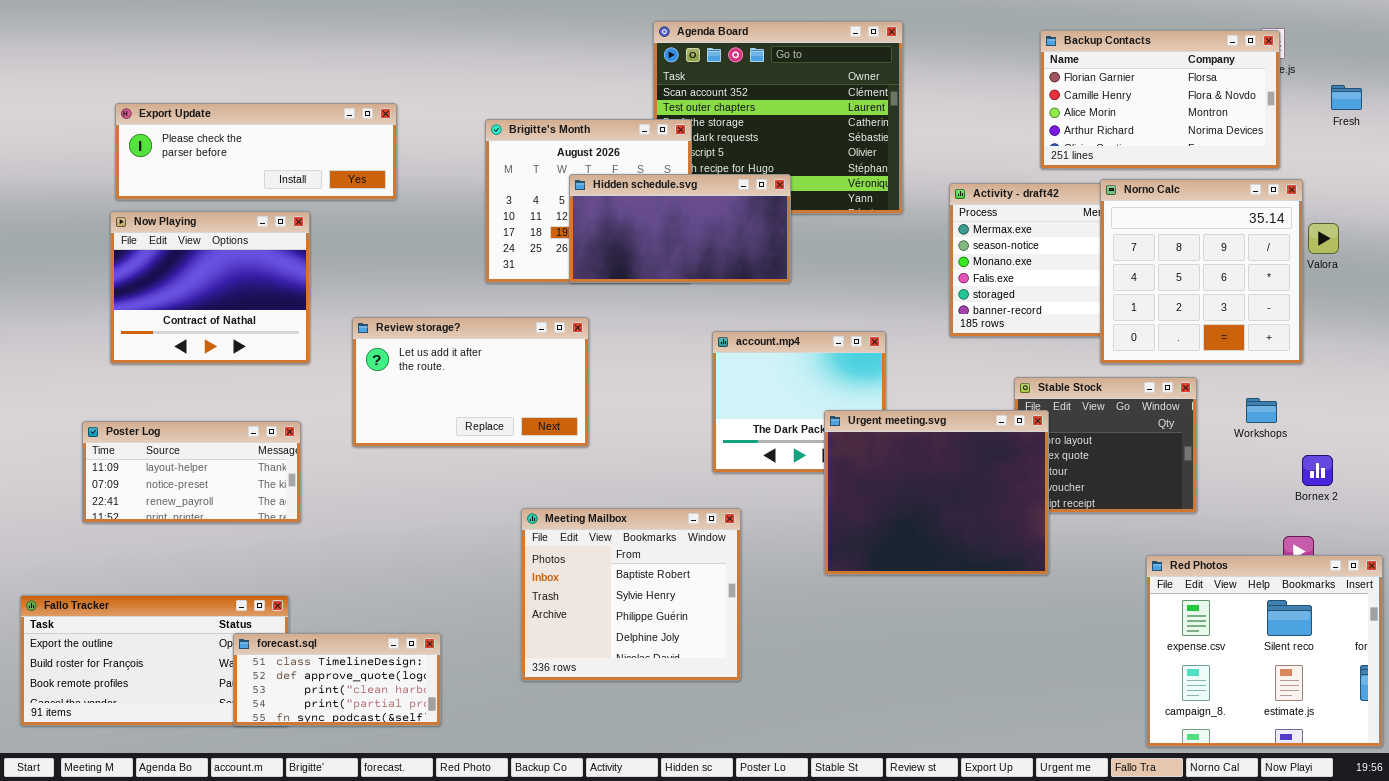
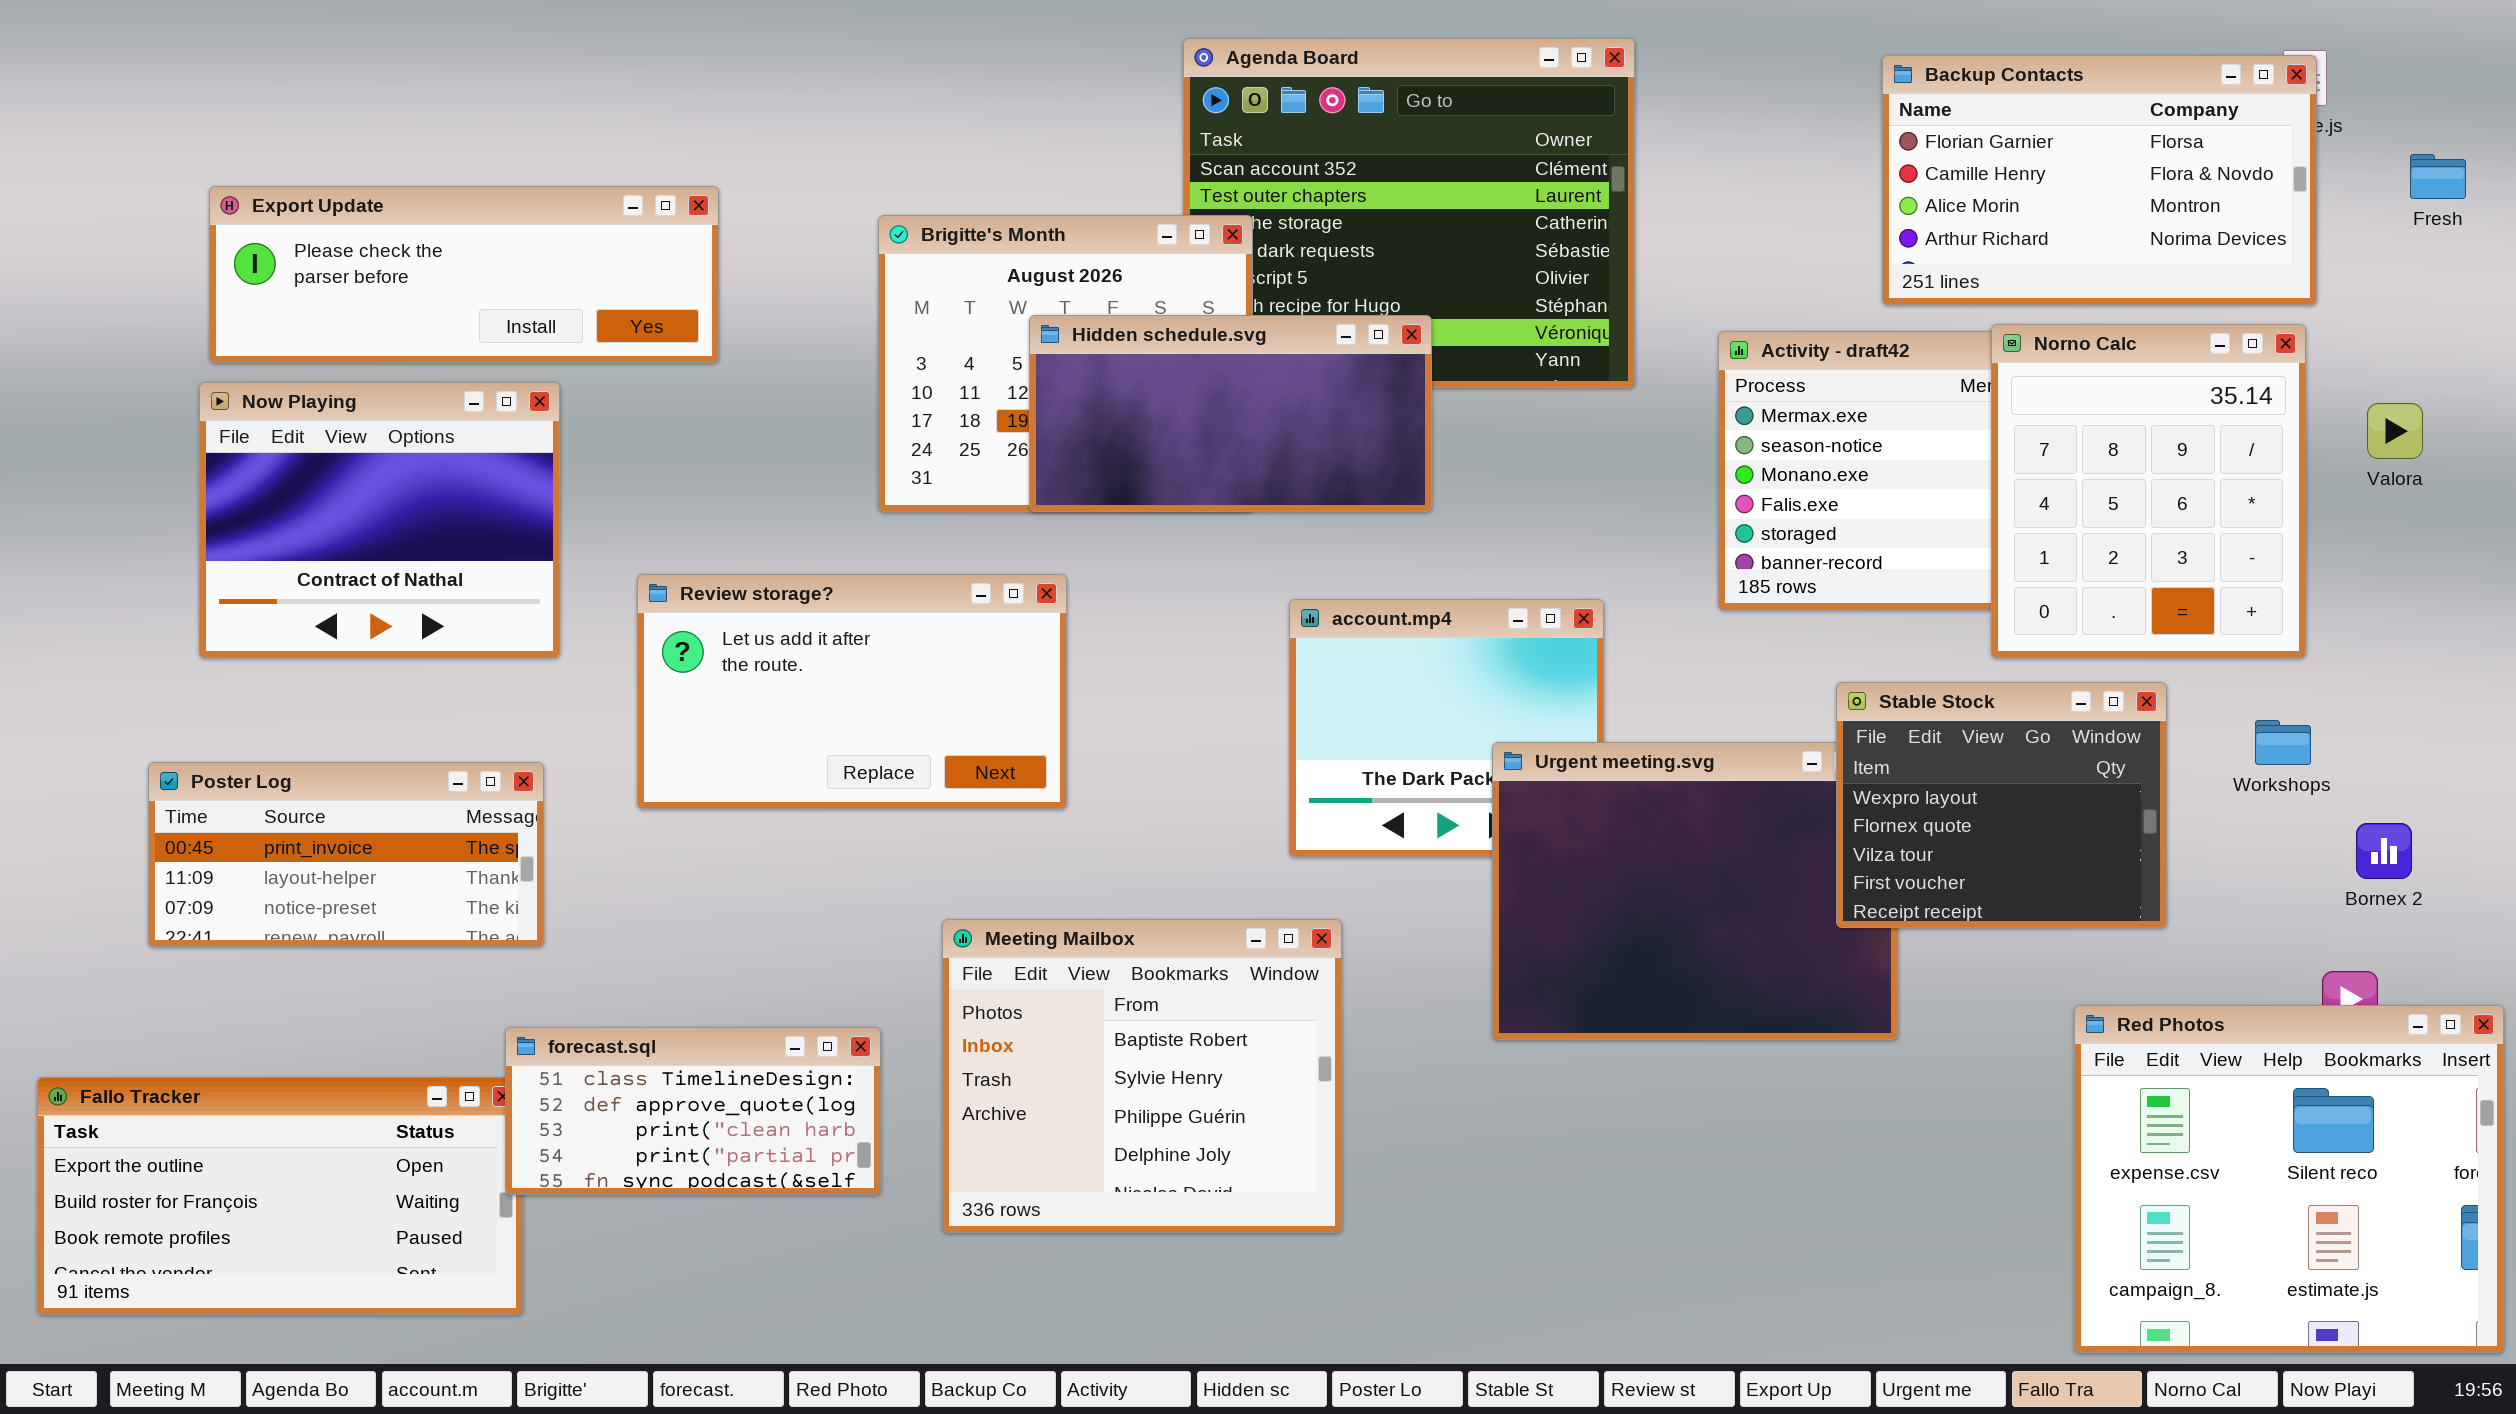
Norno Calc: [1100,179,1303,364] -> [1991,324,2306,658], resized
Stable Stock: [1014,377,1197,513] -> [1836,682,2167,928], raised
Poster Log: [82,421,301,523] -> [148,762,544,947], scrolled up 1 row
forecast.sql: [233,633,441,726] -> [505,1027,881,1195], moved

